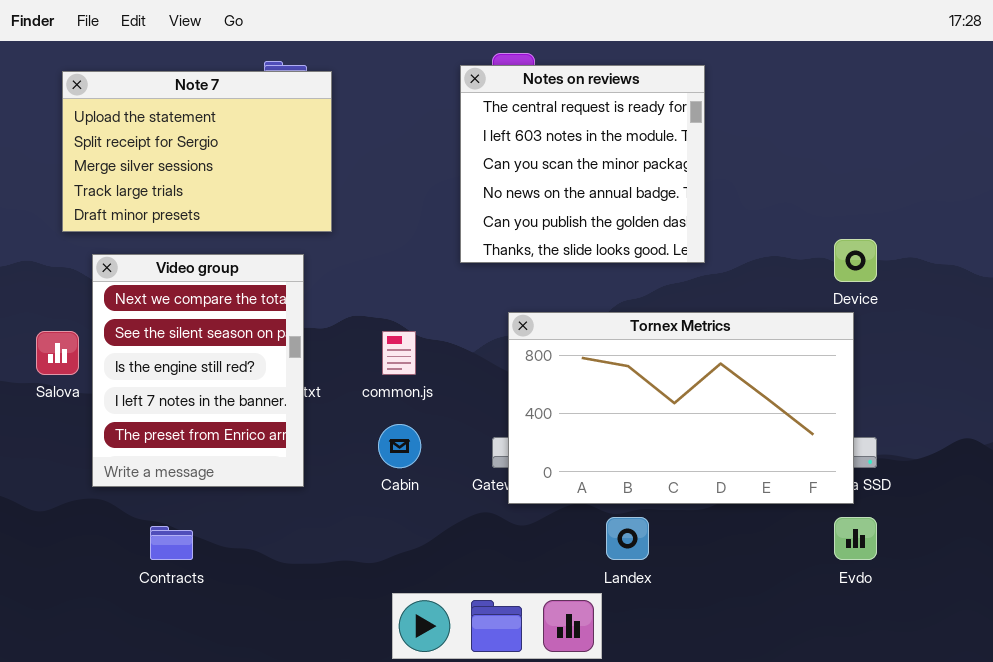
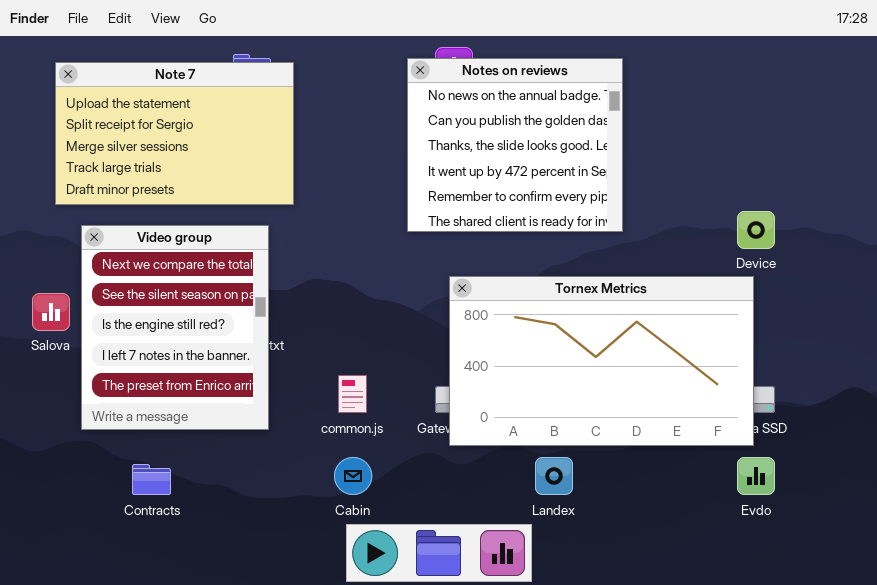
Notes on reviews: [460,65,705,263] -> [407,58,623,232], scrolled down 3 rows
common.js: [382,331,416,375] -> [338,375,367,413], moved
Cabin: [378,424,421,468] -> [334,457,372,495], moved

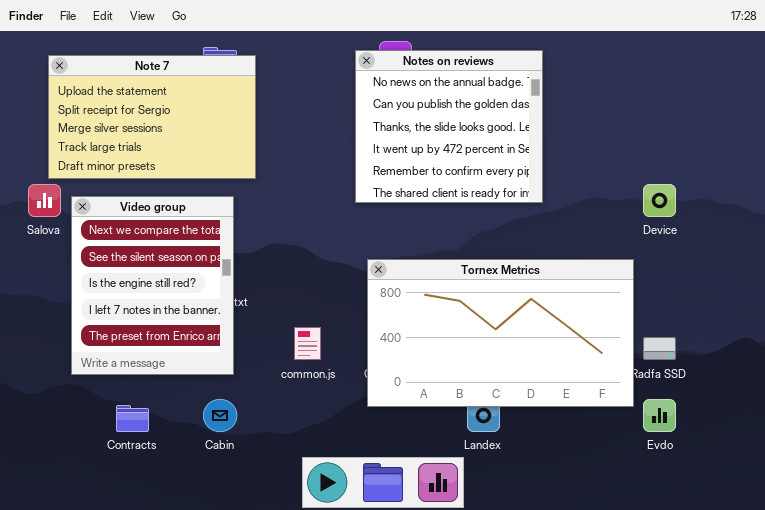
Tornex Metrics: [449,276,754,446] -> [367,259,634,407], moved
Salova: [32,293,70,331] -> [28,184,61,217], moved
Cabin: [334,457,372,495] -> [203,399,237,432], moved

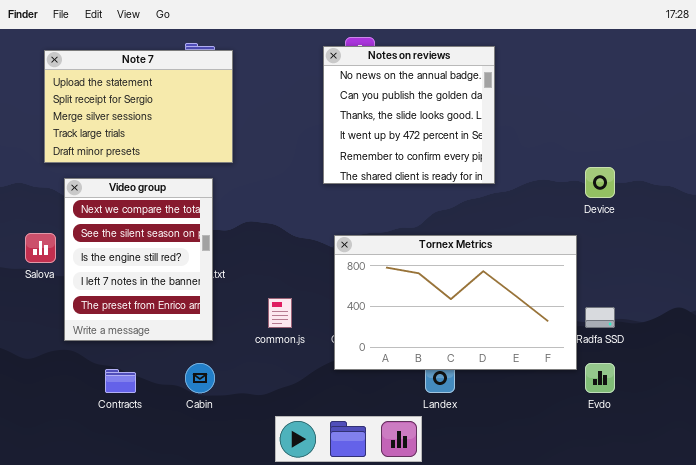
Salova: [28,184,61,217] -> [25,233,56,263], moved

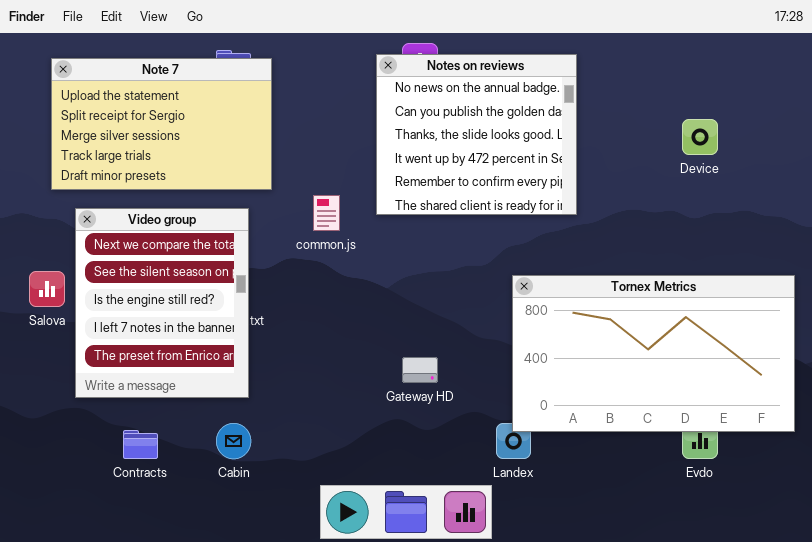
Device: [585,167,615,198] -> [682,119,718,155], moved
Tornex Metrics: [334,235,577,370] -> [512,275,795,432], moved
common.js: [268,298,292,328] -> [313,195,340,231], moved

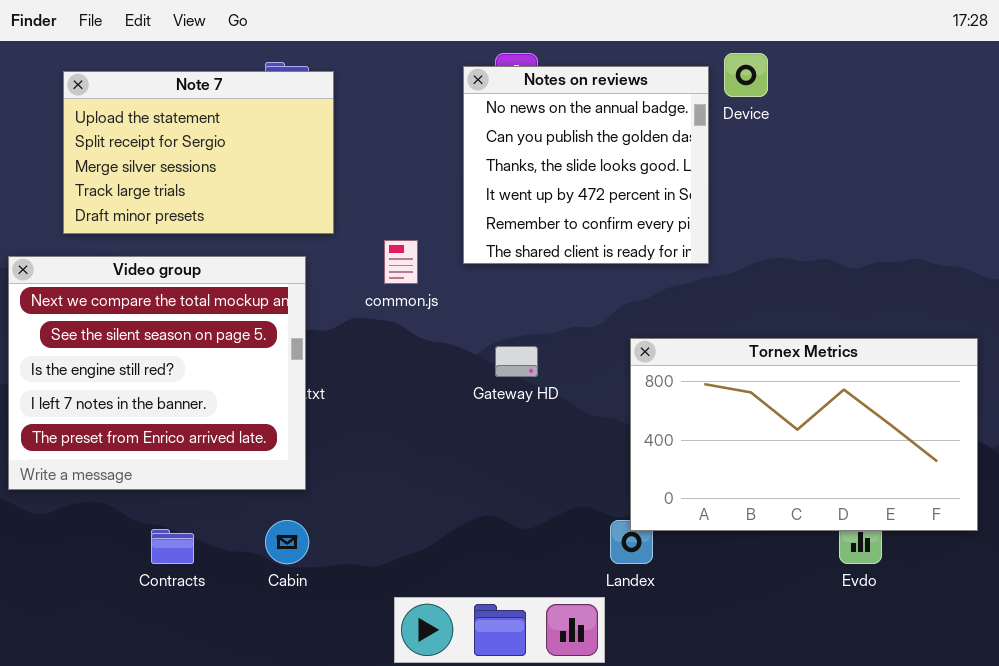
Device: [682,119,718,155] -> [724,53,768,97], moved
Video group: [75,208,249,398] -> [8,256,306,490], resized
Gateway HD: [402,357,438,383] -> [495,346,538,377], moved

